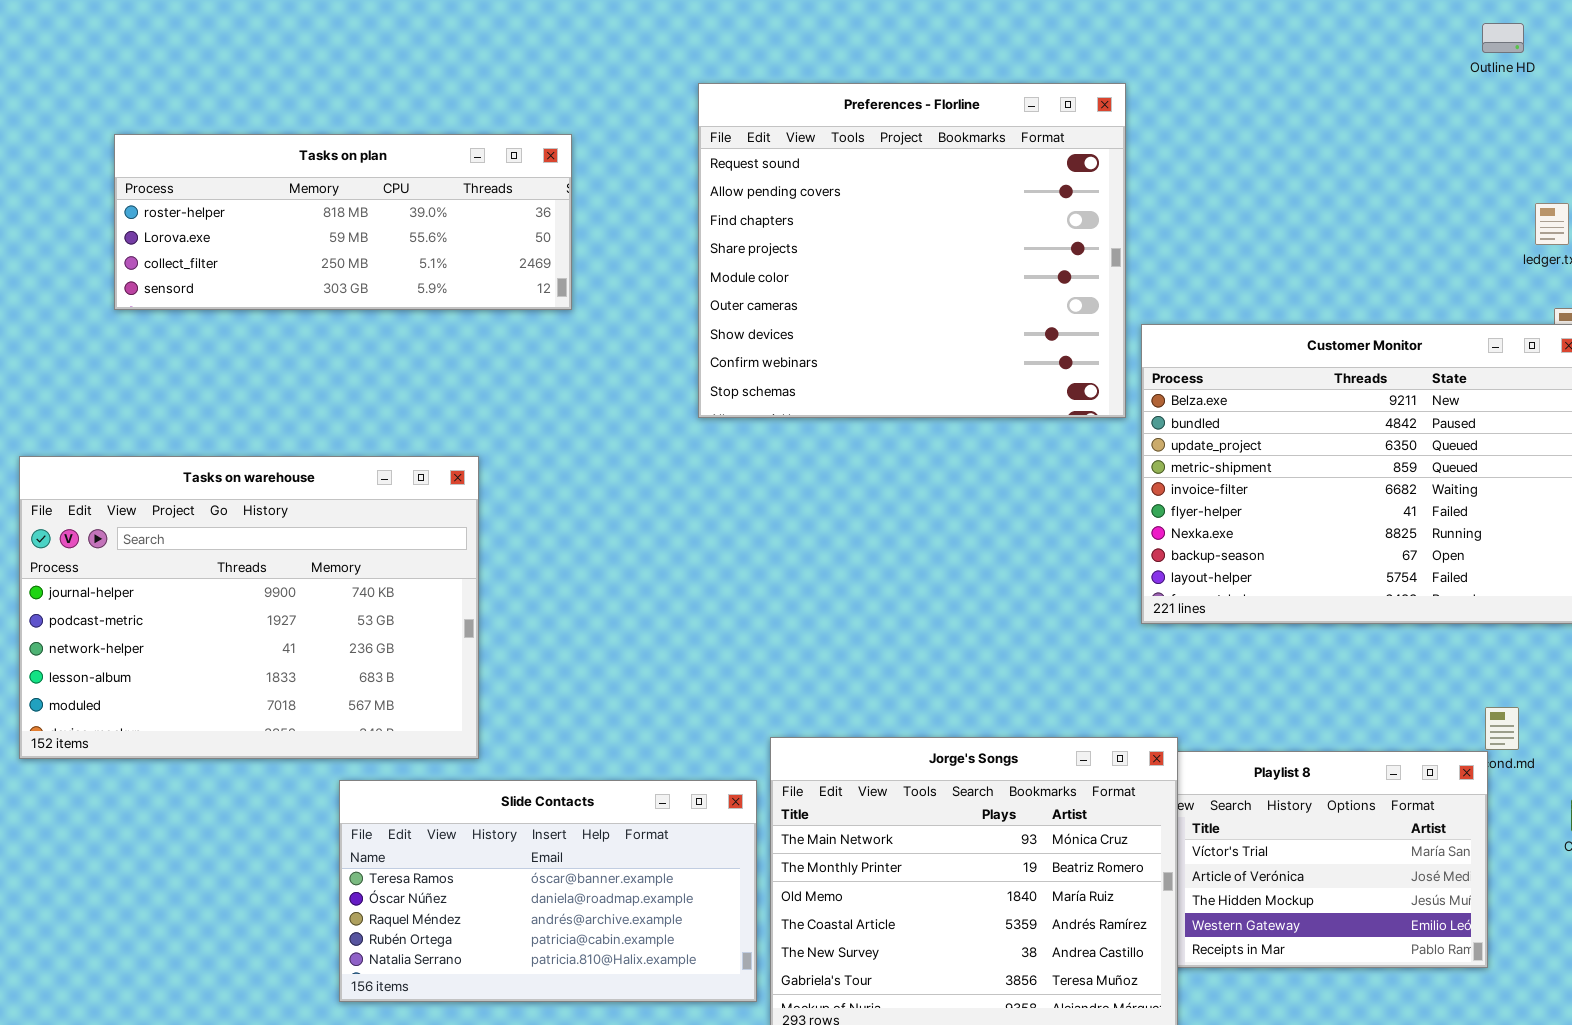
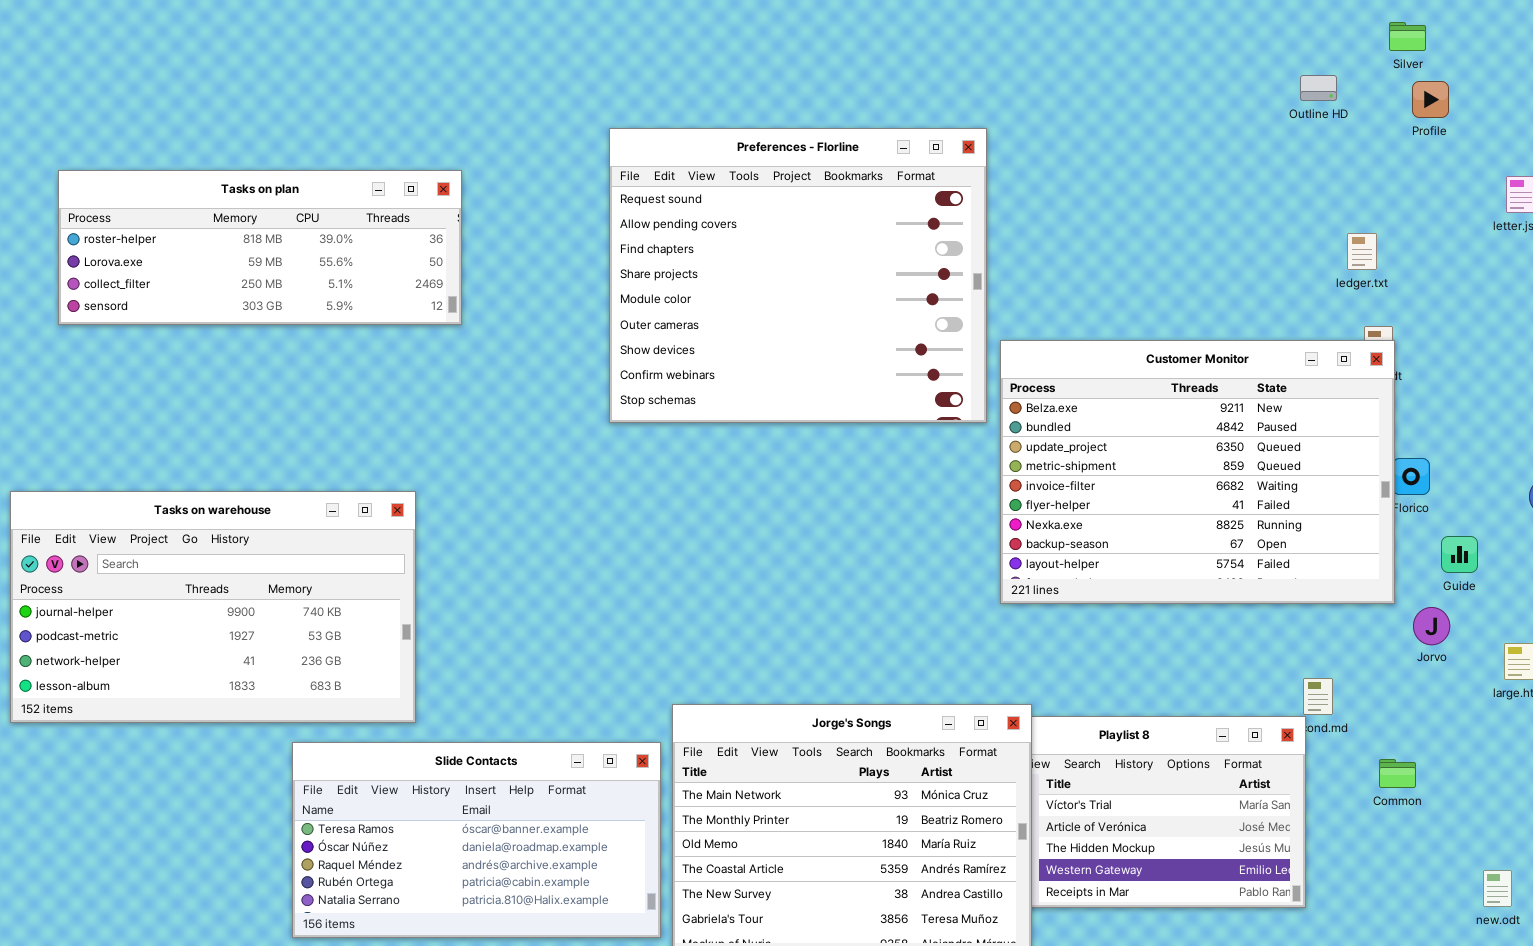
Tasks on plan: [114,134,572,310] -> [58,170,462,325], moved
Tasks on warehouse: [19,456,479,759] -> [10,491,416,723], resized

